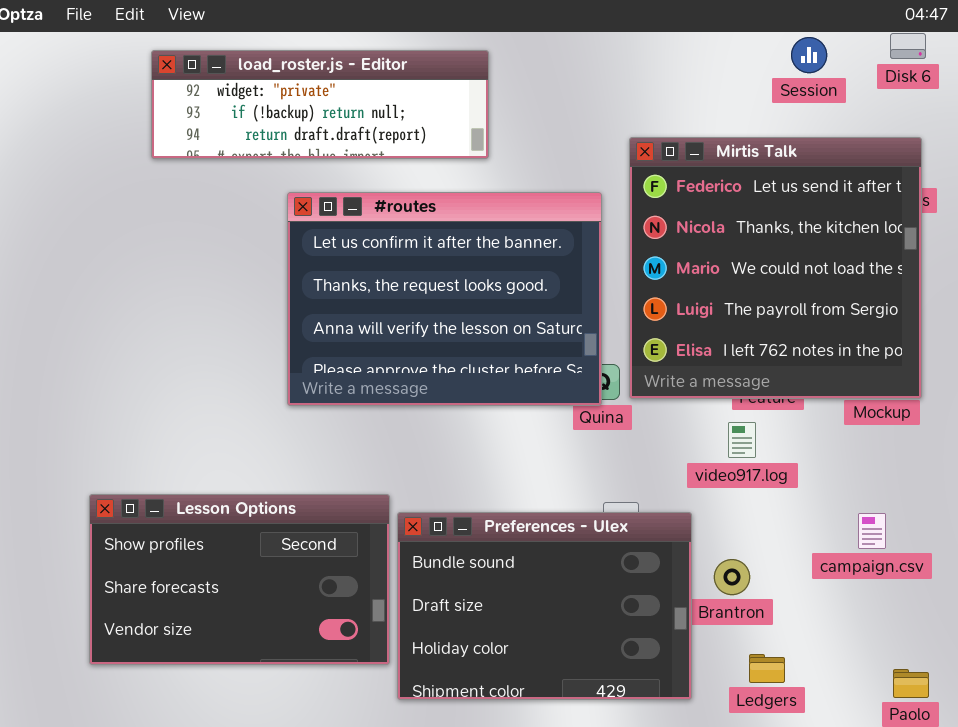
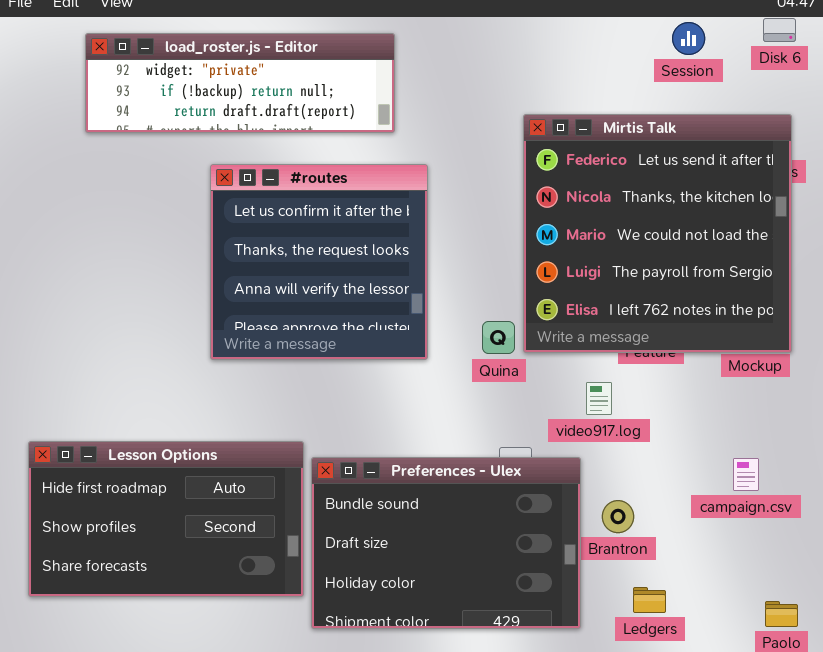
#routes: [287,192,602,406] -> [210,164,428,360], resized
video917.log: [728,422,756,458] -> [586,382,612,415], moved
Lesson Options: [89,494,390,665] -> [28,441,304,597], scrolled up 1 row

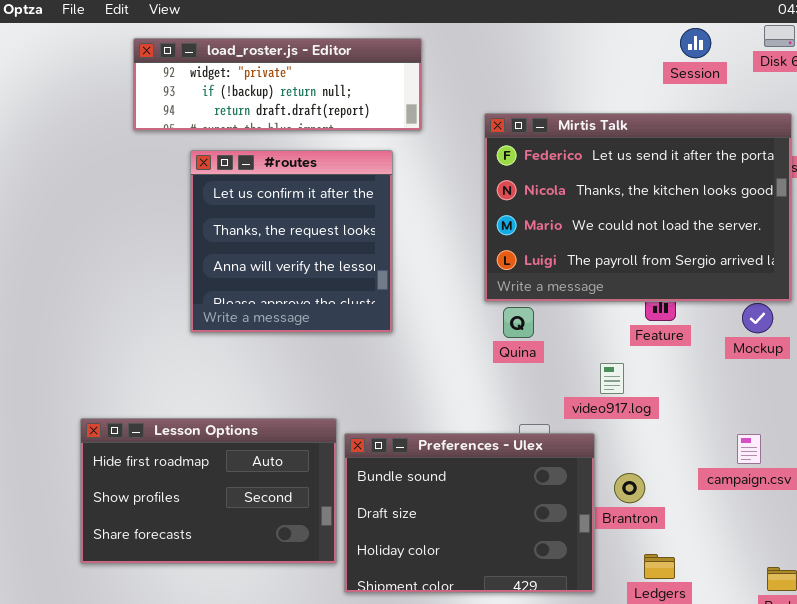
Mirtis Talk: [523,114,792,353] -> [484,113,792,302], resized
#routes: [210,164,428,360] -> [190,150,393,333], moved

